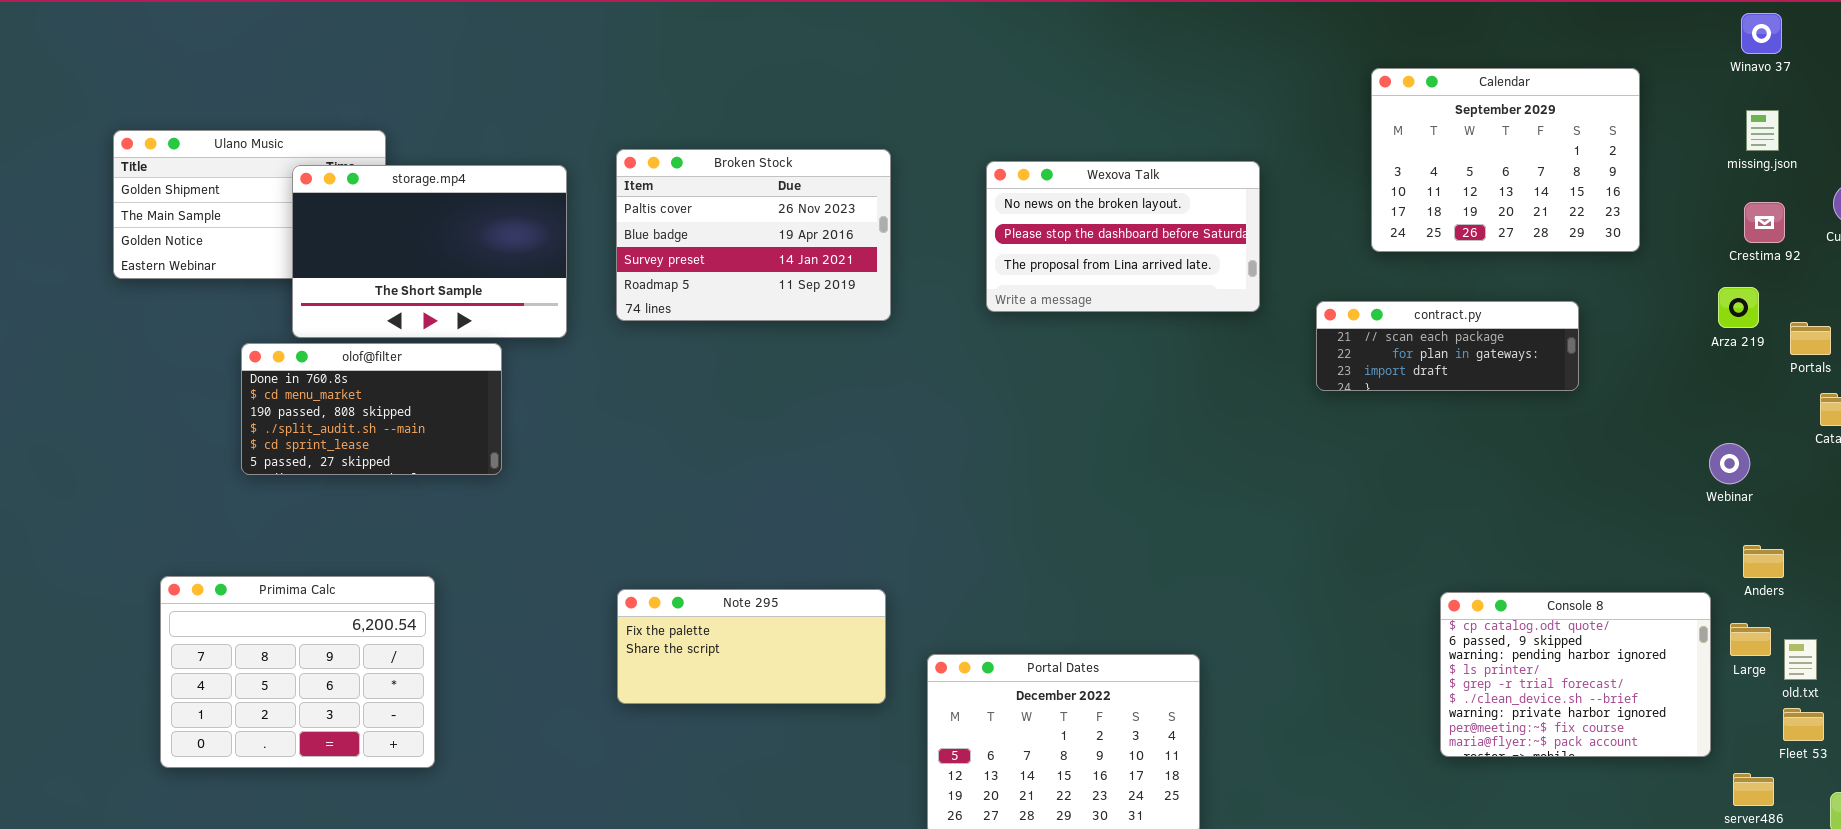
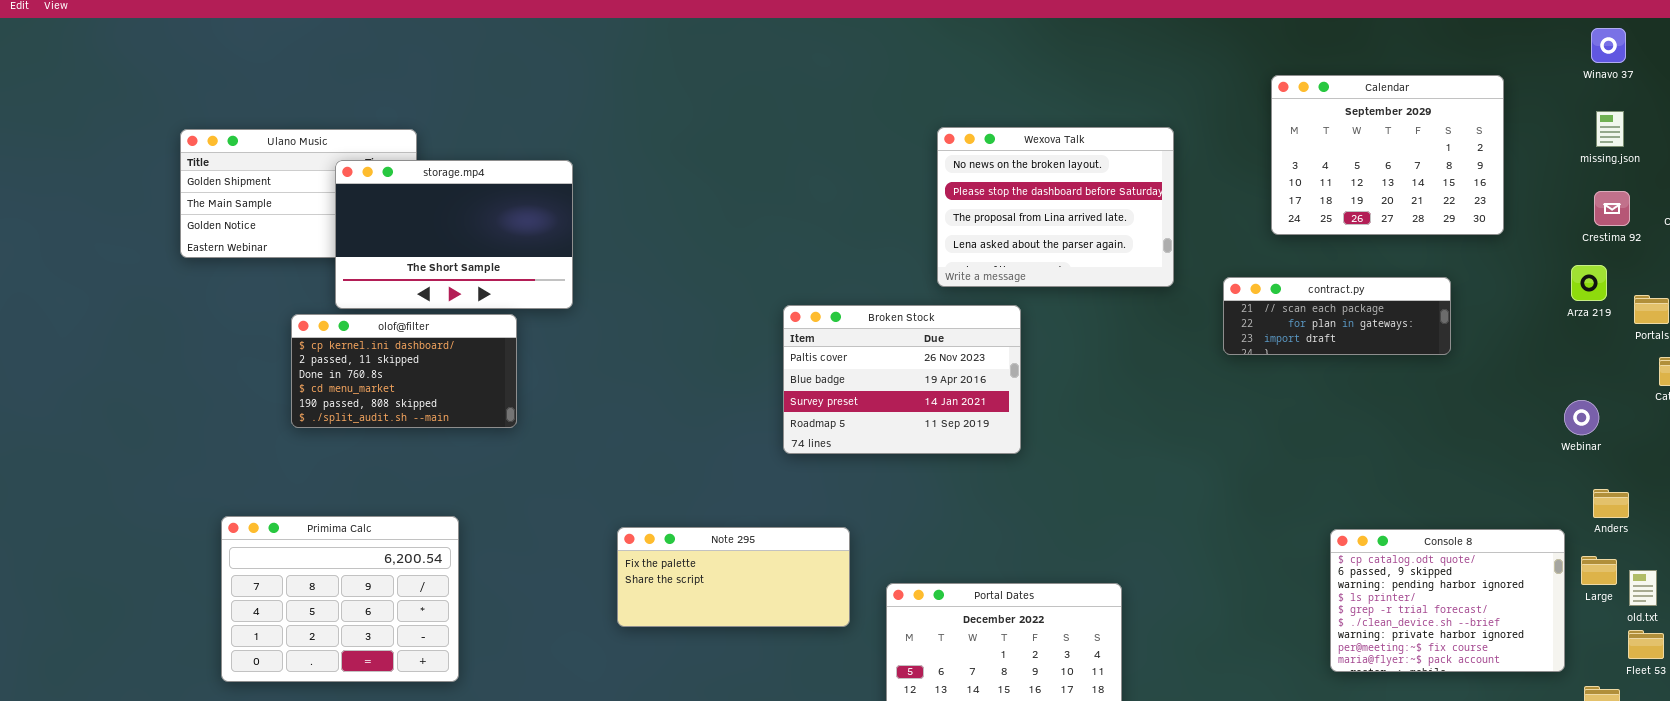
Broken Stock: [616,149,891,321] -> [783,305,1021,454], moved
Wexova Talk: [986,161,1260,312] -> [937,127,1174,287], resized
olof@filter: [241,343,502,475] -> [291,314,517,428], scrolled up 2 rows

